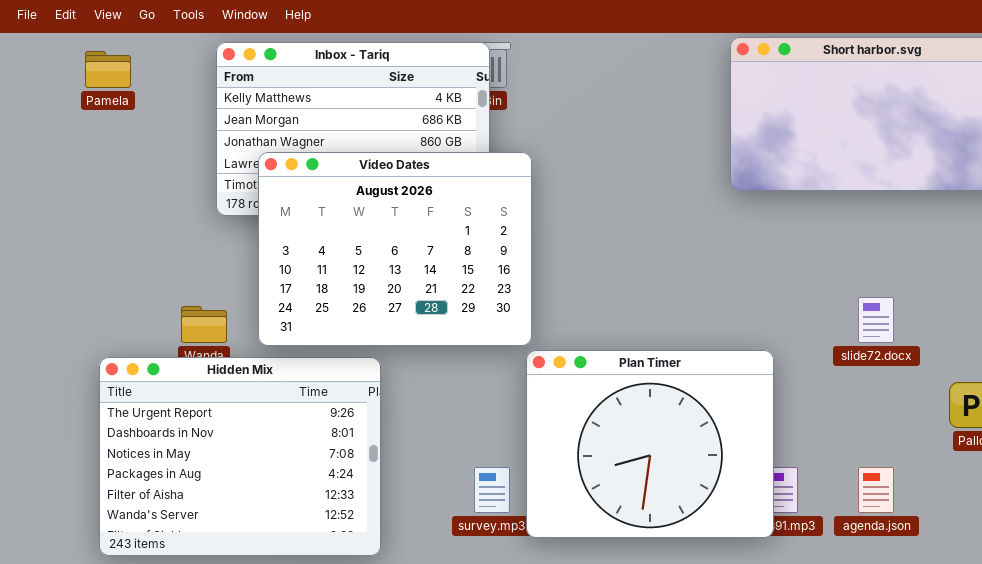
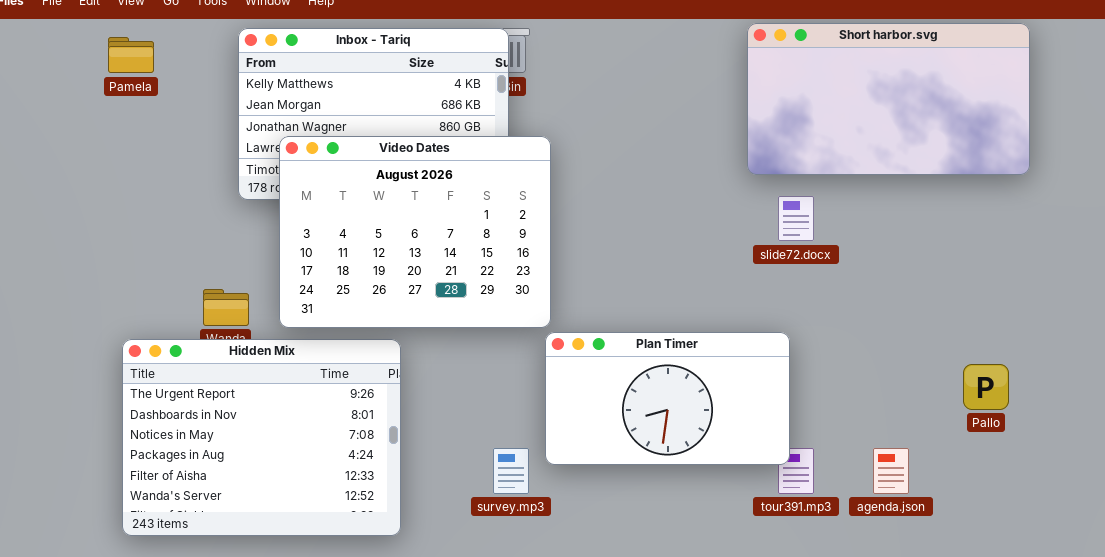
slide72.docx: [858,297,894,343] -> [778,196,814,241], moved
Plan Timer: [526,350,774,538] -> [545,332,790,465], resized

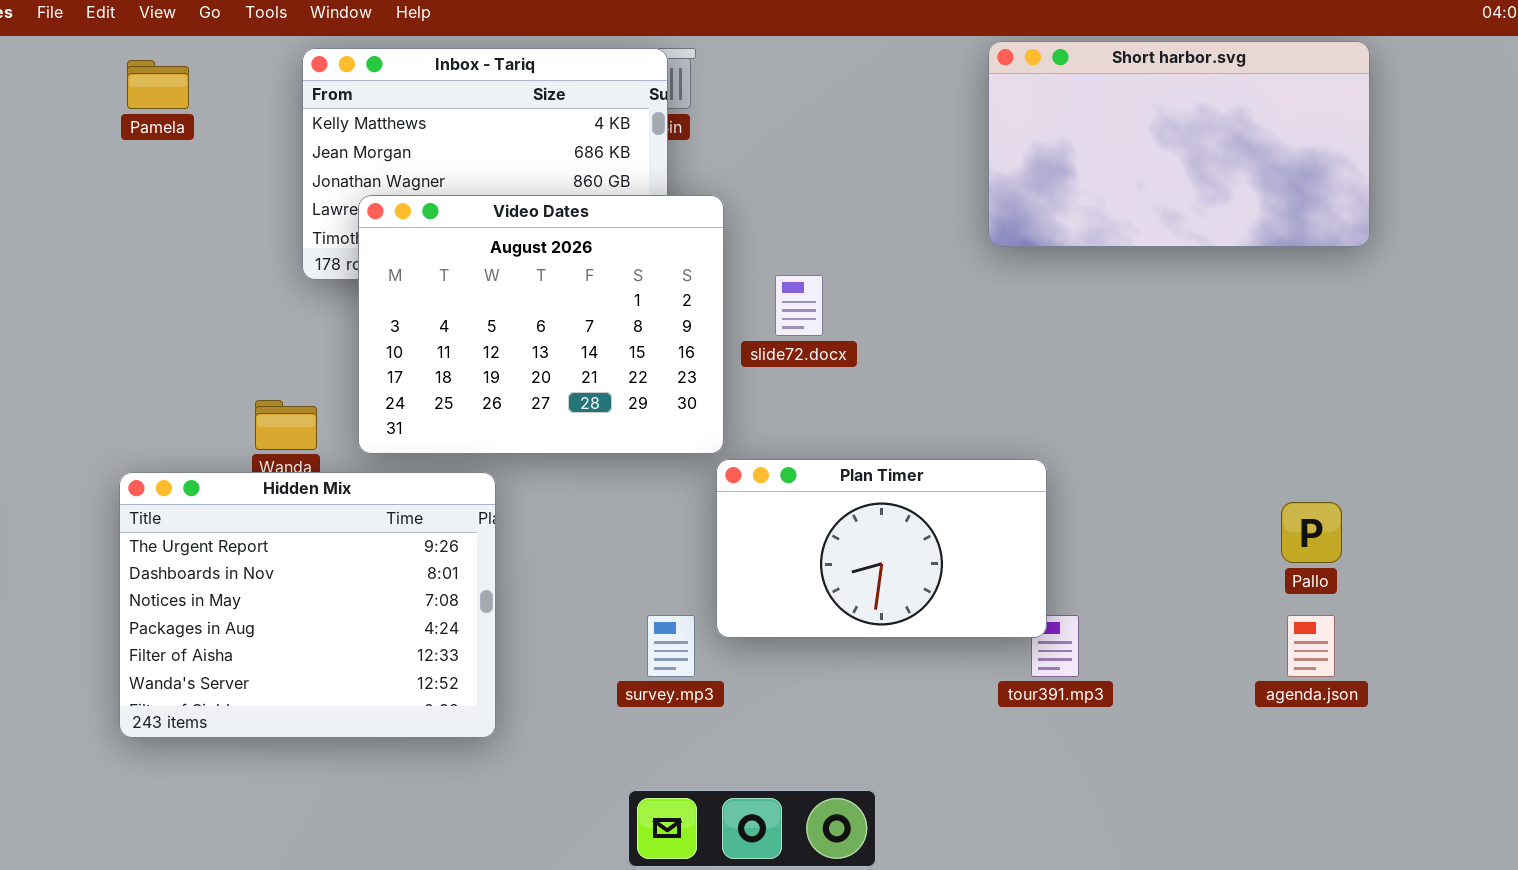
slide72.docx: [778,196,814,241] -> [775,275,823,336], moved
Hidden Mix: [122,339,401,536] -> [119,472,496,738], moved
agenda.json: [873,448,909,494] -> [1287,615,1335,677], moved

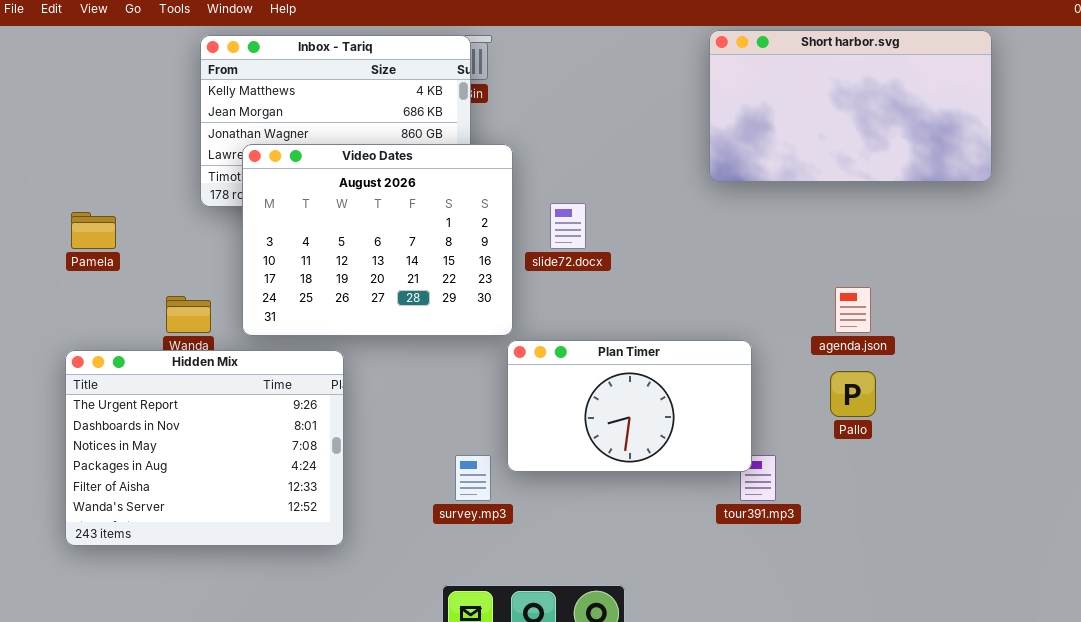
Pamela: [127,60,189,109] -> [71,212,116,249], moved
Pallo: [1281,502,1342,563] -> [830,371,876,417], moved
agenda.json: [1287,615,1335,677] -> [835,287,871,333], moved

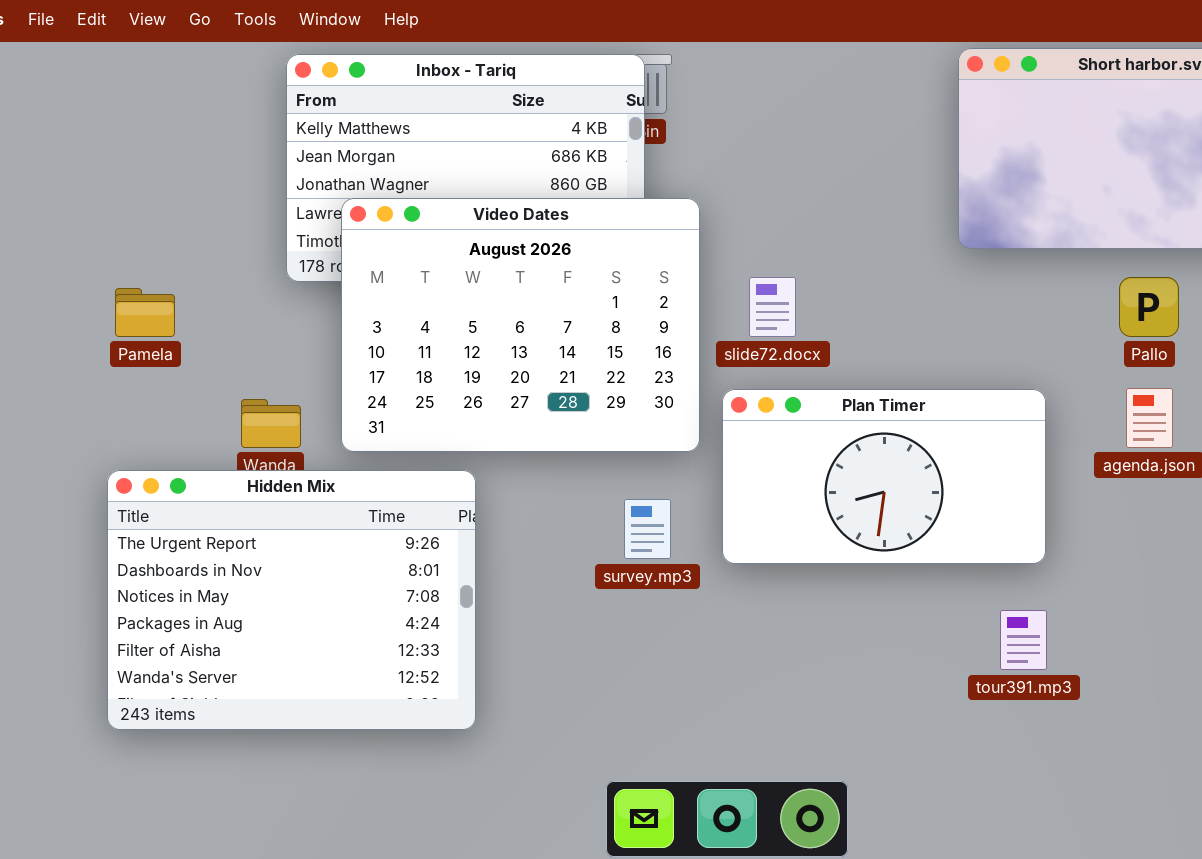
Plan Timer: [507,340,752,472] -> [722,389,1046,564], moved
Pallo: [830,371,876,417] -> [1119,277,1179,337], moved
survey.mp3: [455,455,491,501] -> [624,499,671,559], moved

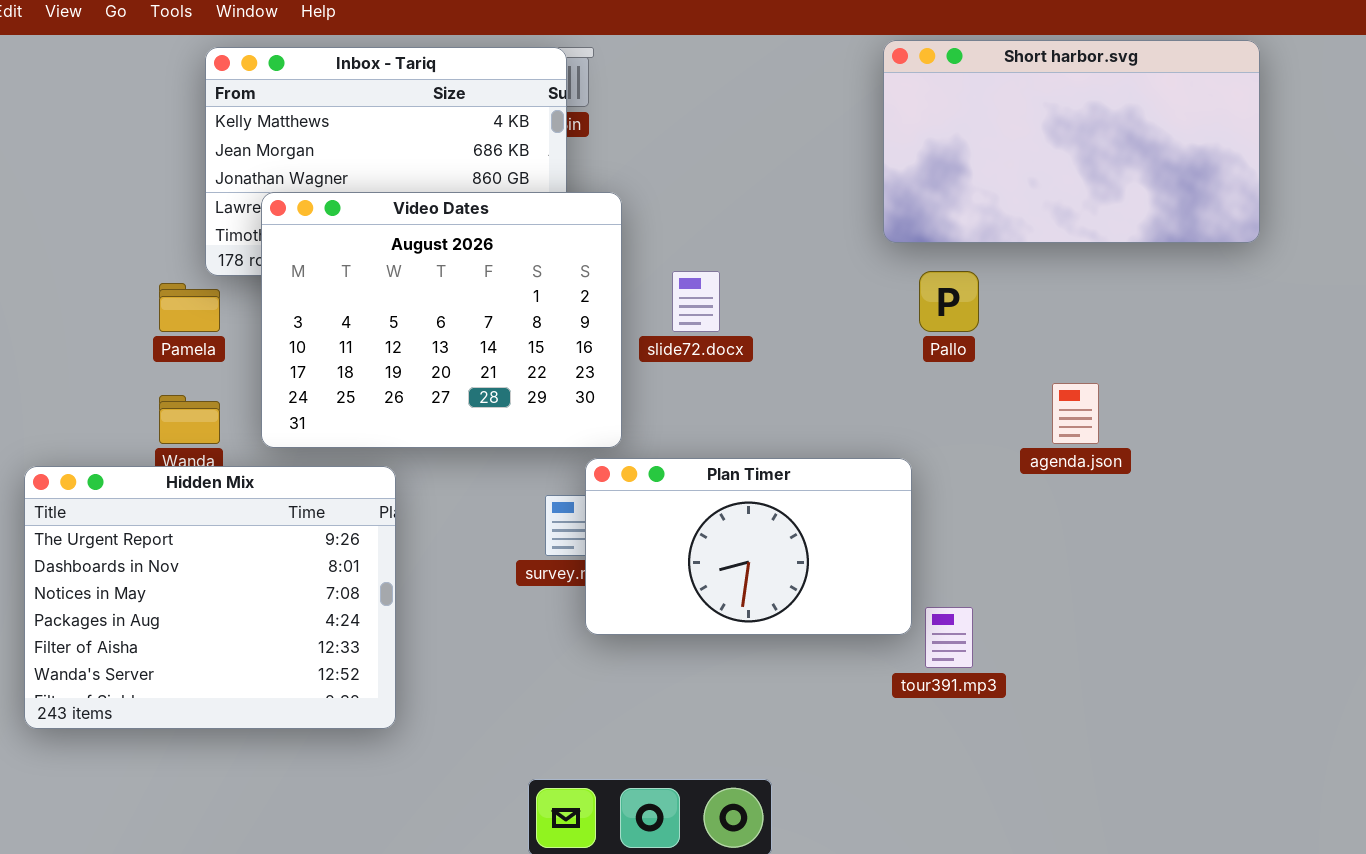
Pallo: [1119,277,1179,337] -> [919,271,979,332], moved
Pamela: [115,288,175,337] -> [159,283,220,332], moved
Plan Timer: [722,389,1046,564] -> [585,458,912,635], moved

